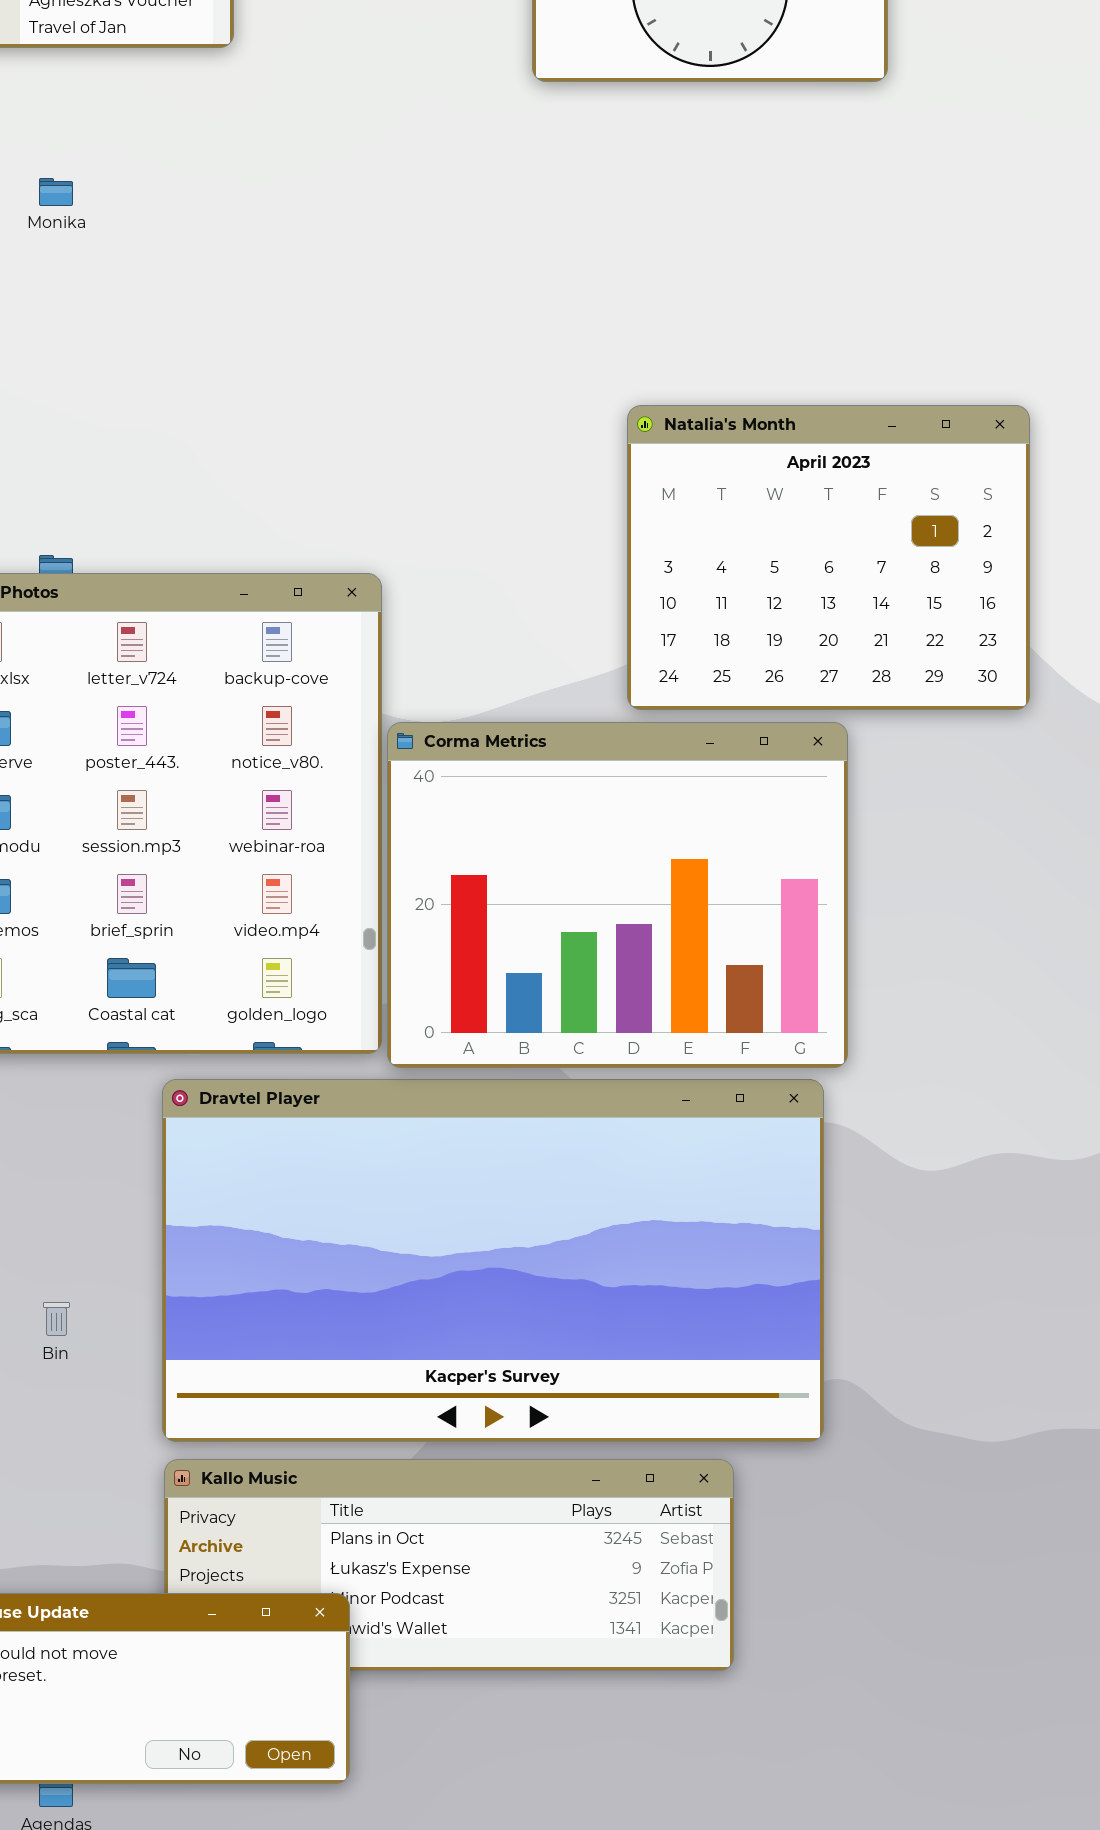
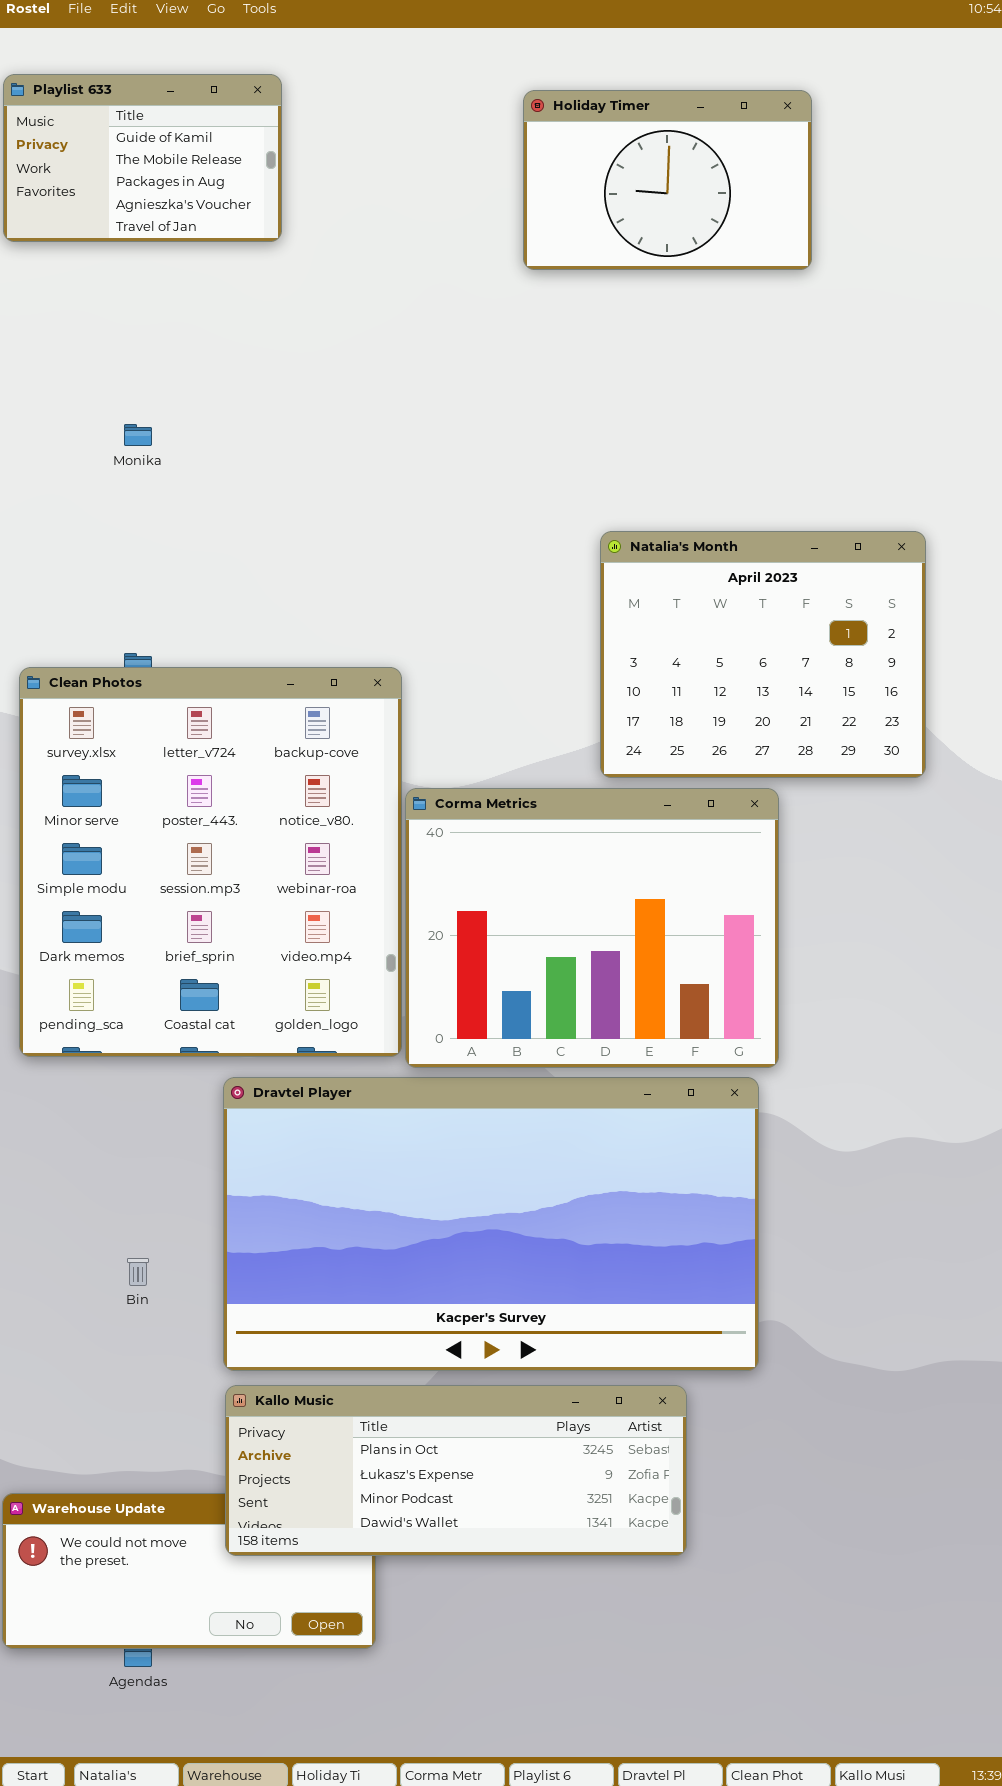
Monika: [39,178,73,206] -> [124,424,152,446], moved
Kallo Music: [164,1459,734,1671] -> [225,1385,687,1556], raised

